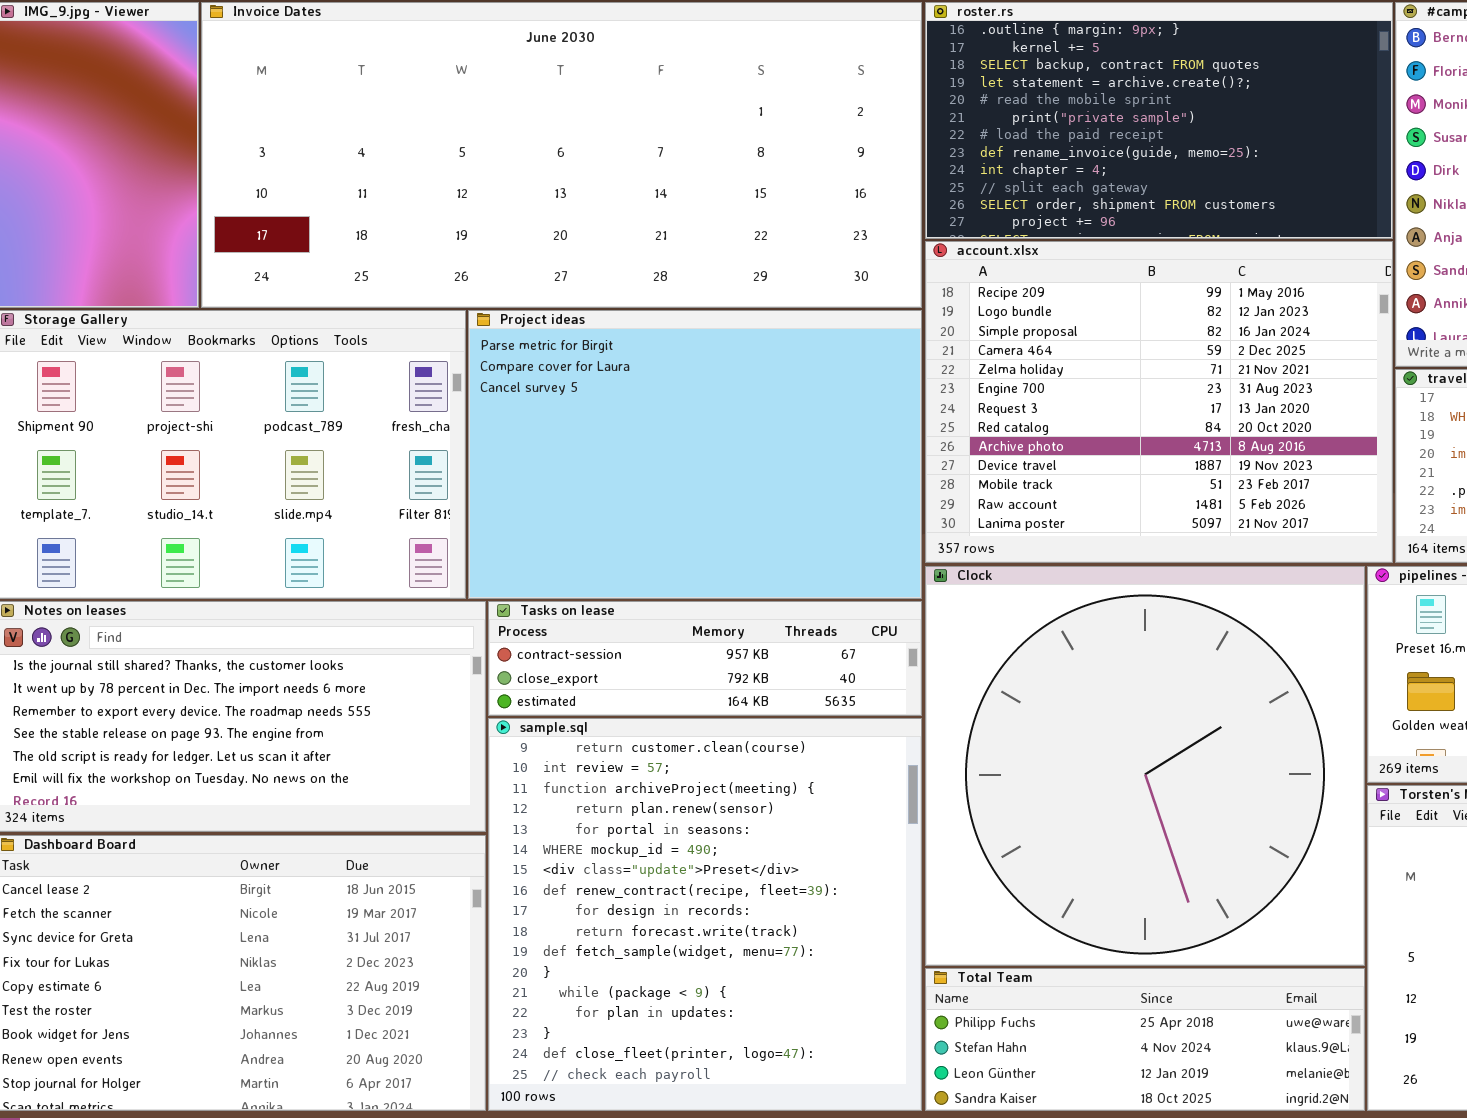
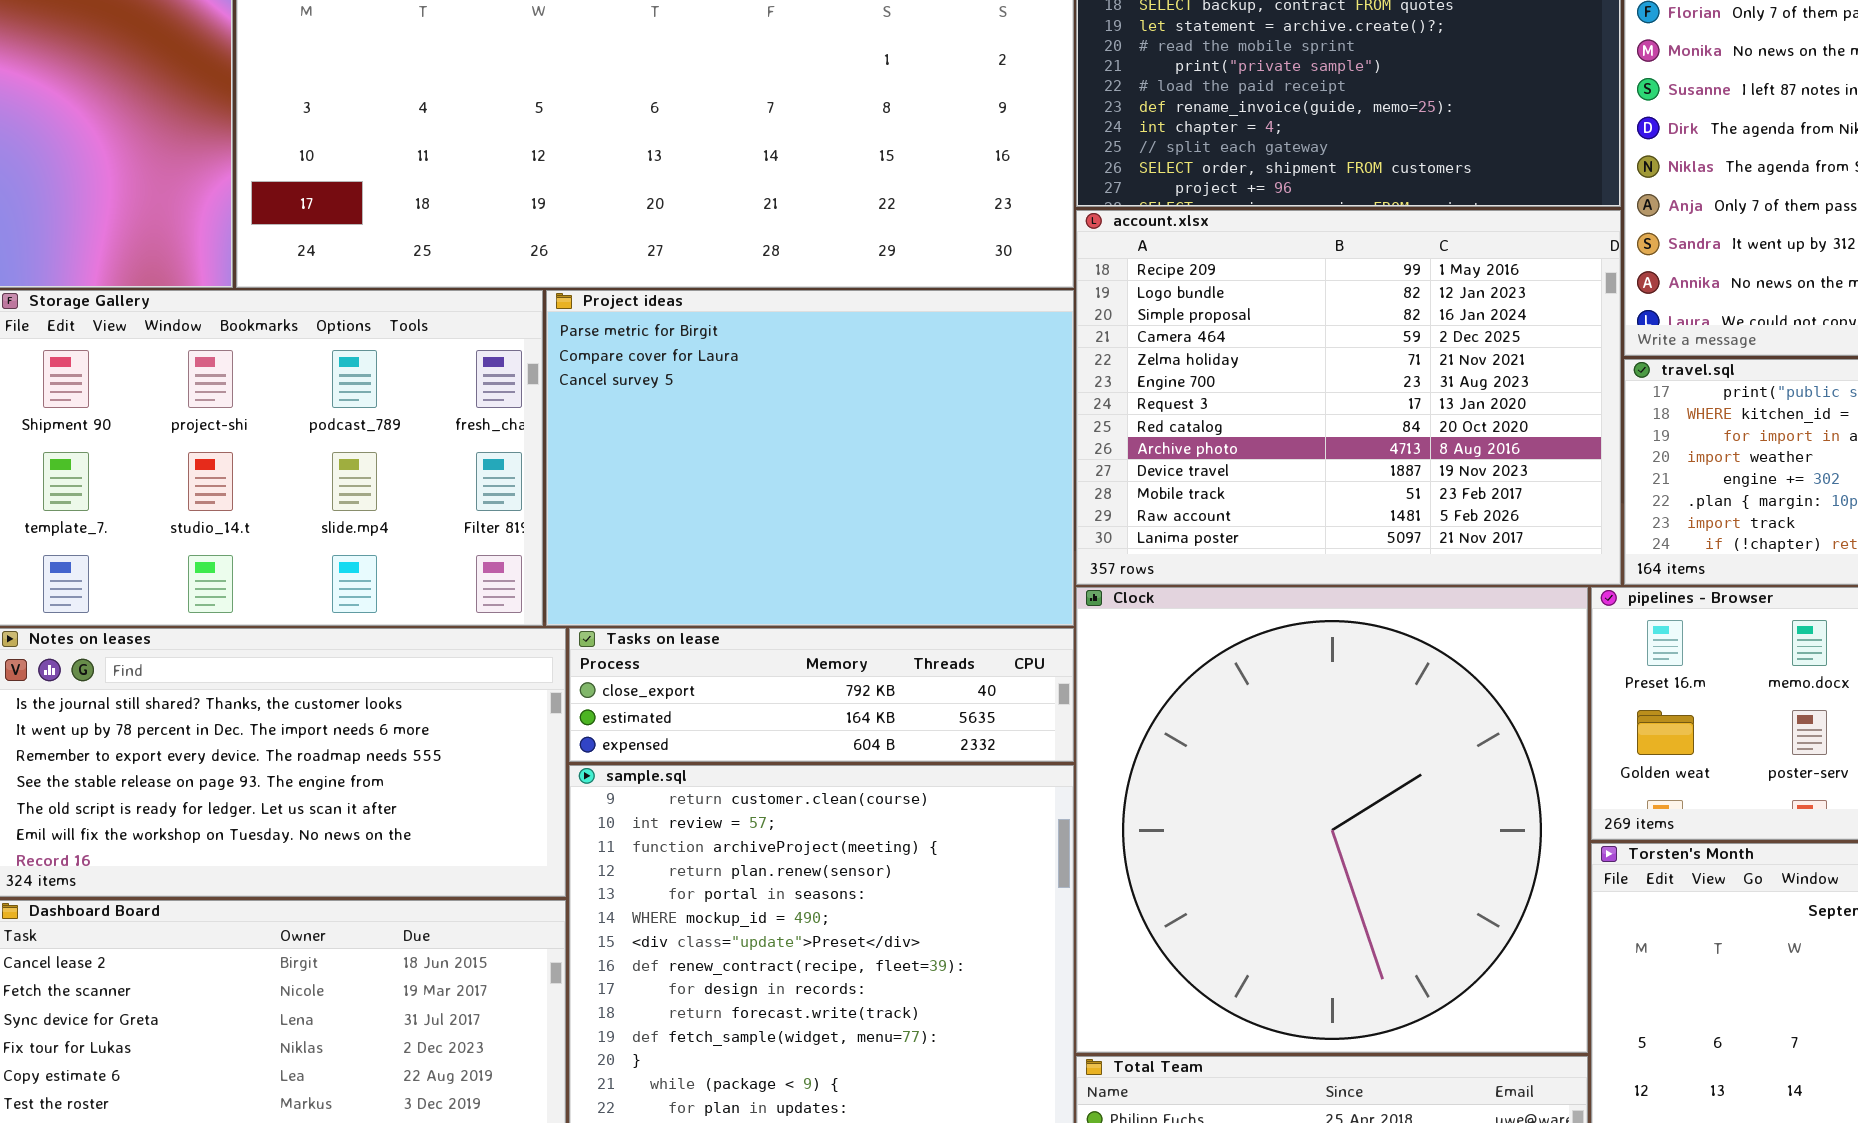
Tasks on lease: [488,601,922,716] -> [569,628,1074,762], scrolled down 1 row

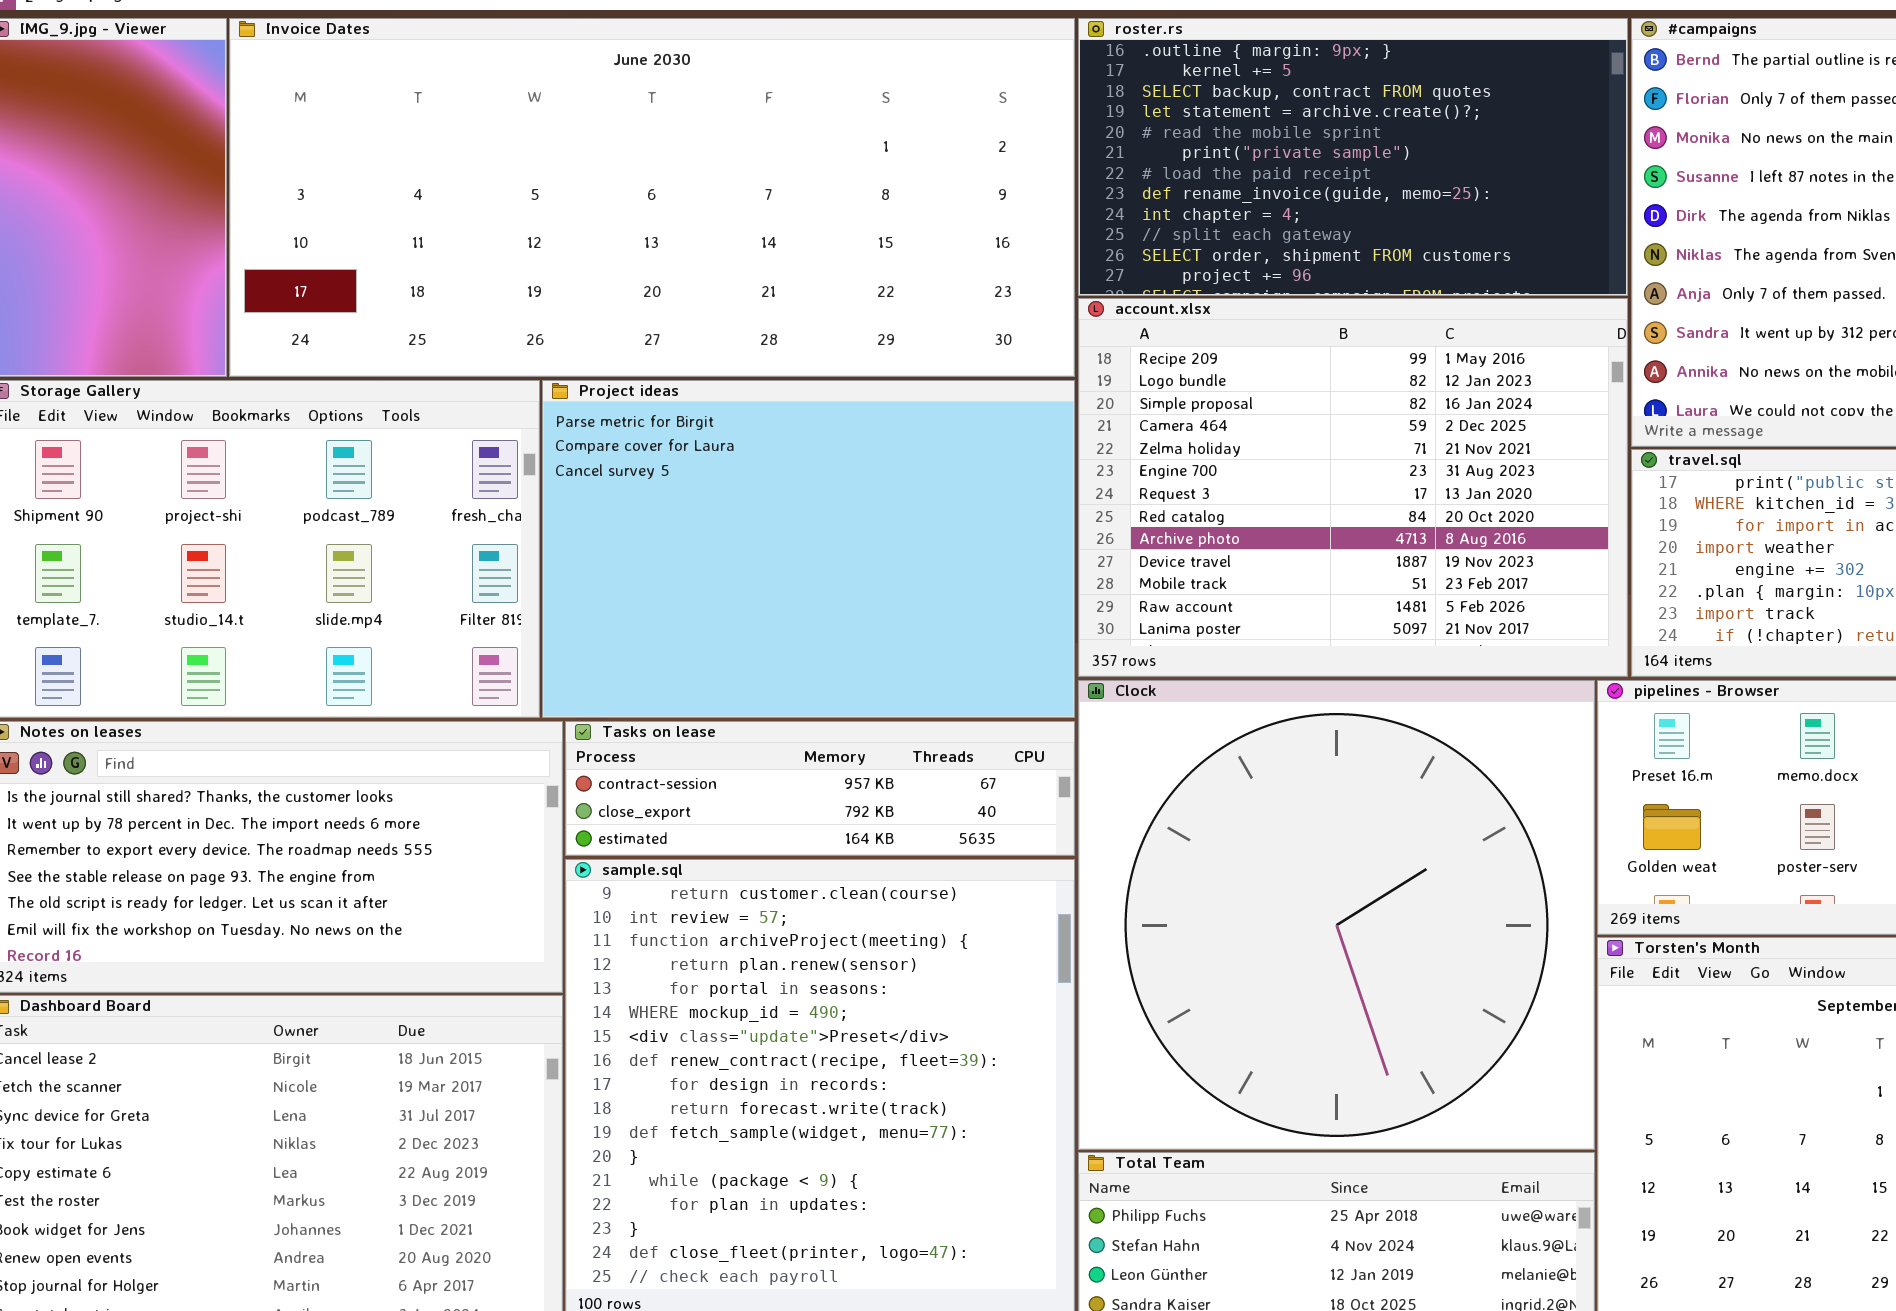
Tasks on lease: [569,628,1074,762] -> [565,721,1075,856], scrolled up 1 row

